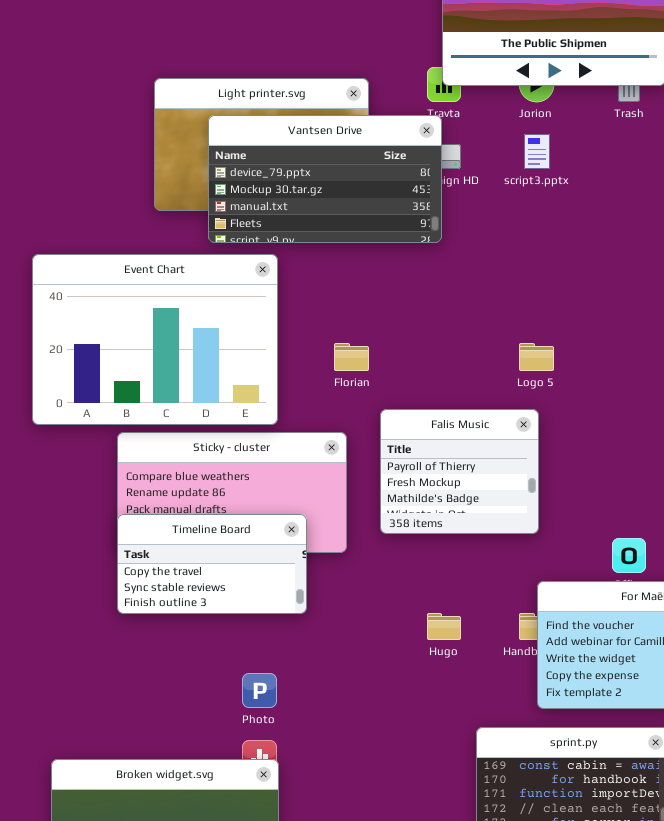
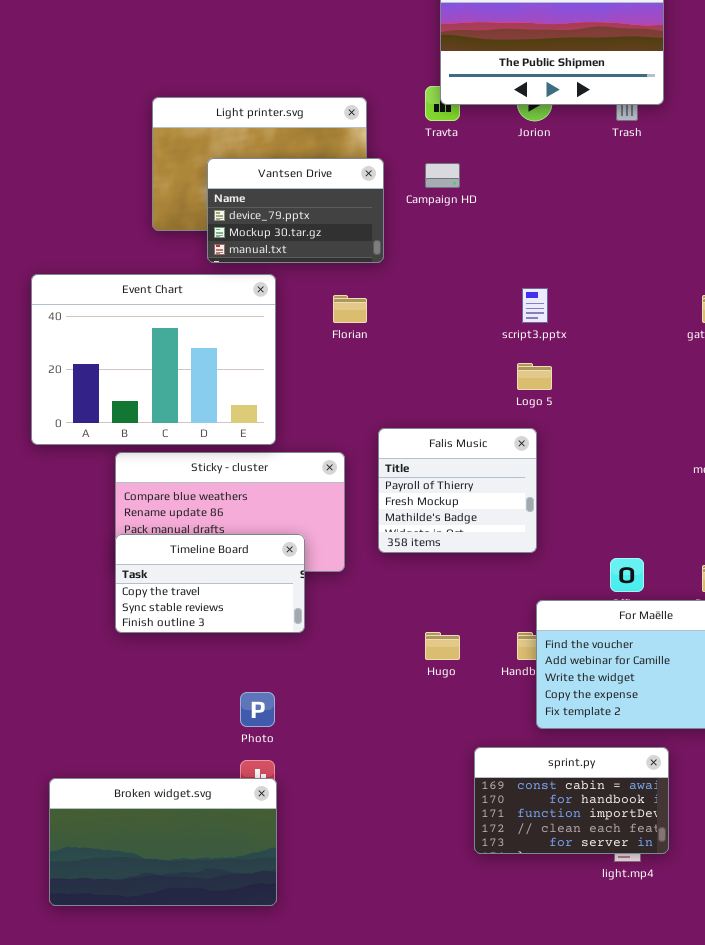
Vantsen Drive: [208,115,442,243] -> [207,158,384,263], resized
script3.pptx: [524,134,550,169] -> [522,288,548,323], moved
Florian: [334,343,369,371] -> [333,295,367,323], moved

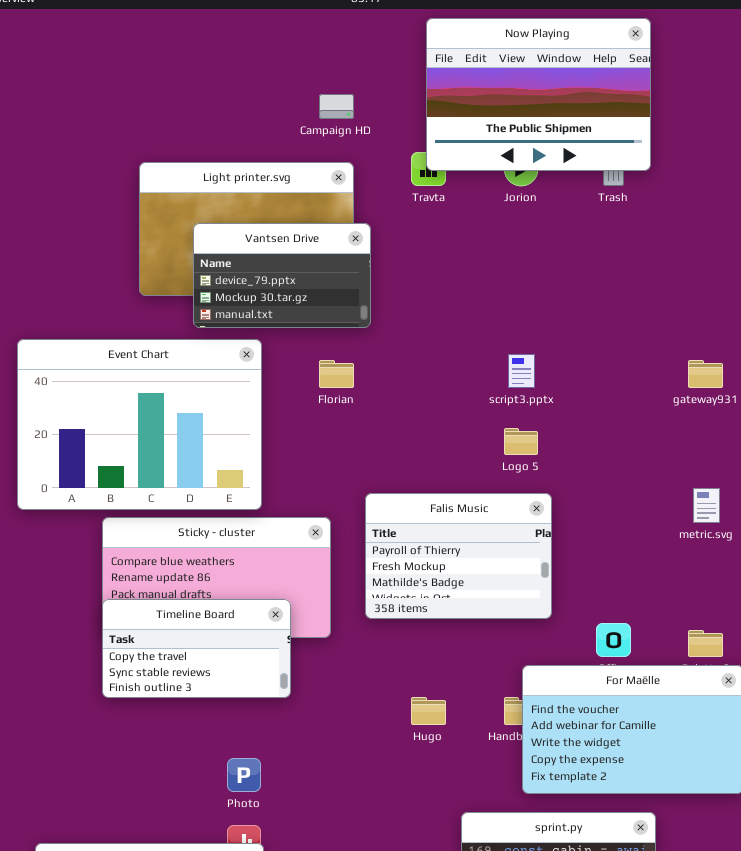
Campaign HD: [425,163,460,188] -> [319,94,354,119], moved
Falis Music: [378,428,537,553] -> [365,493,552,619], resized

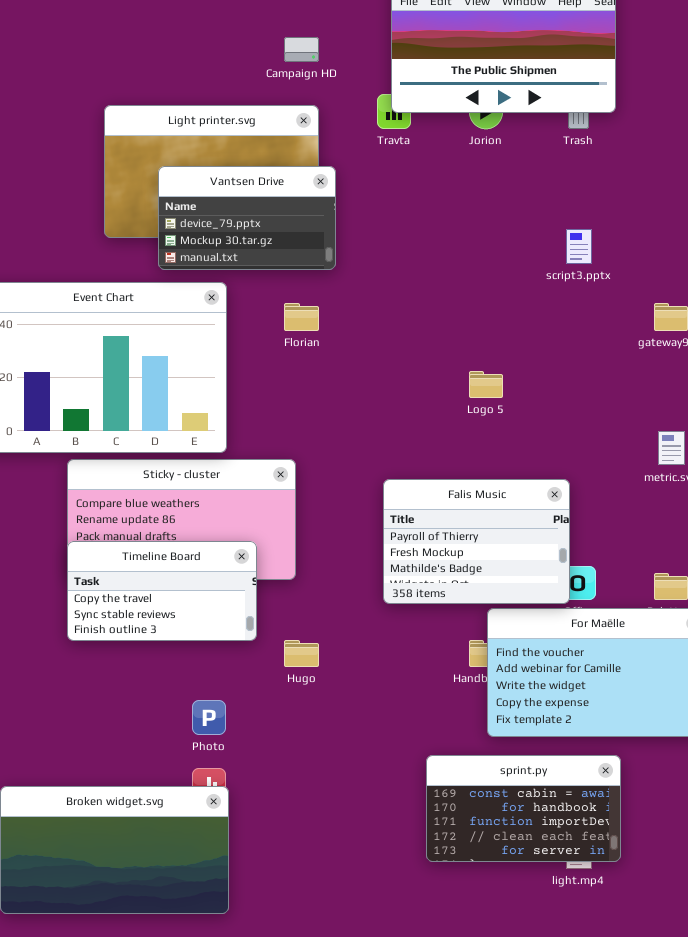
script3.pptx: [508,354,535,388] -> [566,229,592,264], moved
Falis Music: [365,493,552,619] -> [383,479,570,604], moved
Hugo: [411,697,446,725] -> [284,640,319,667], moved

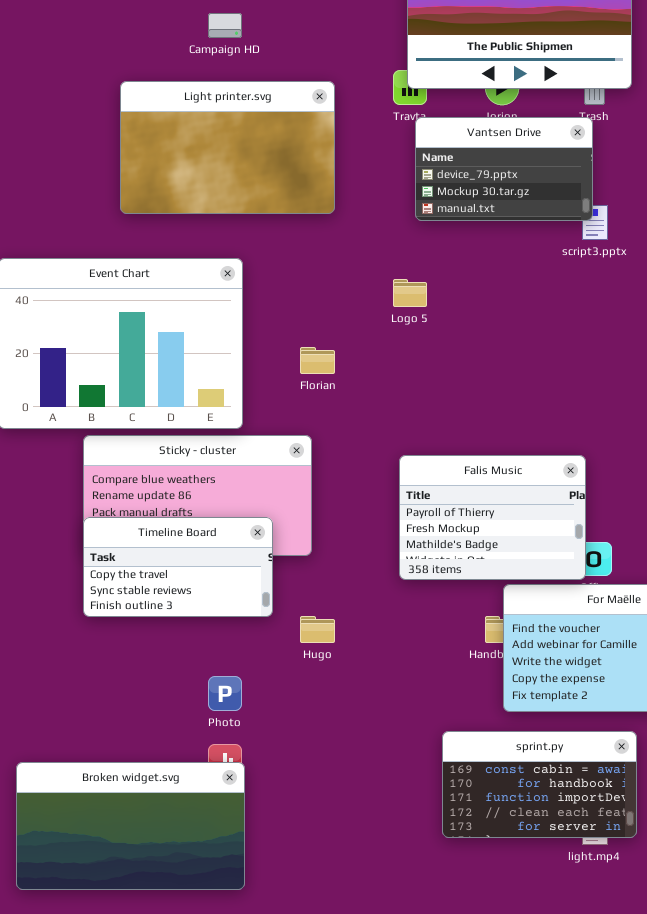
Campaign HD: [284,37,319,62] -> [208,13,242,38], moved
Vantsen Drive: [158,166,336,270] -> [415,117,593,221], moved
Florian: [284,303,319,331] -> [300,347,335,374], moved
Logo 5: [469,371,503,398] -> [393,279,427,307], moved

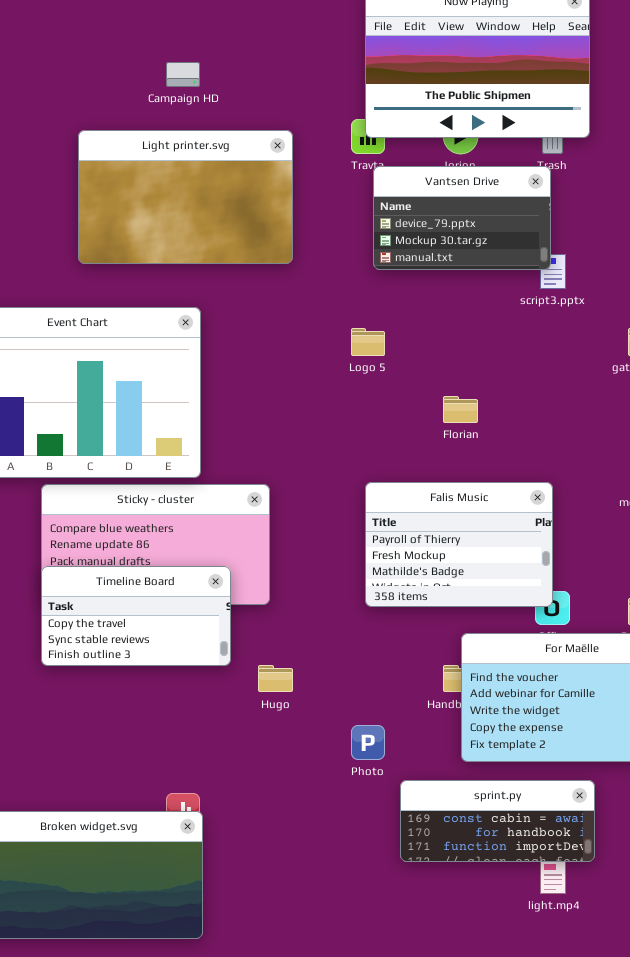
Florian: [300,347,335,374] -> [443,396,478,423], moved
Falis Music: [399,455,586,580] -> [365,482,553,607], moved
Photo: [208,676,242,711] -> [351,725,385,760], moved
sprint.py: [442,731,637,838] -> [400,780,595,862], resized

